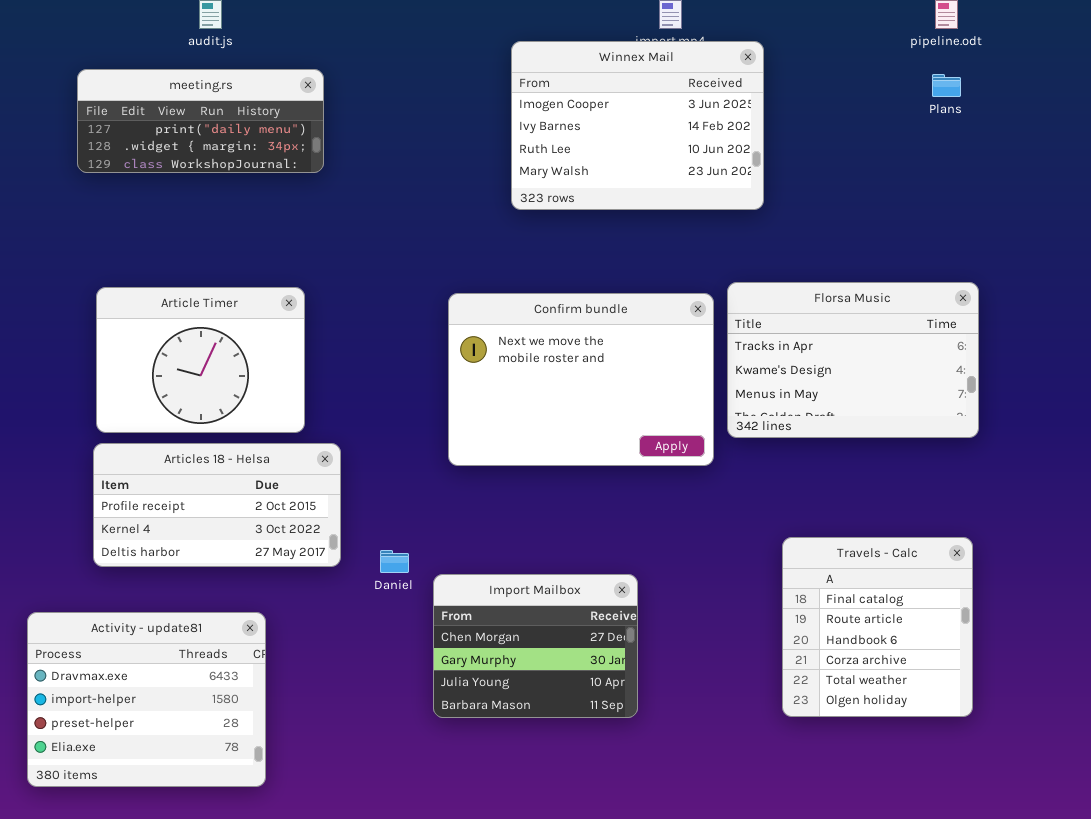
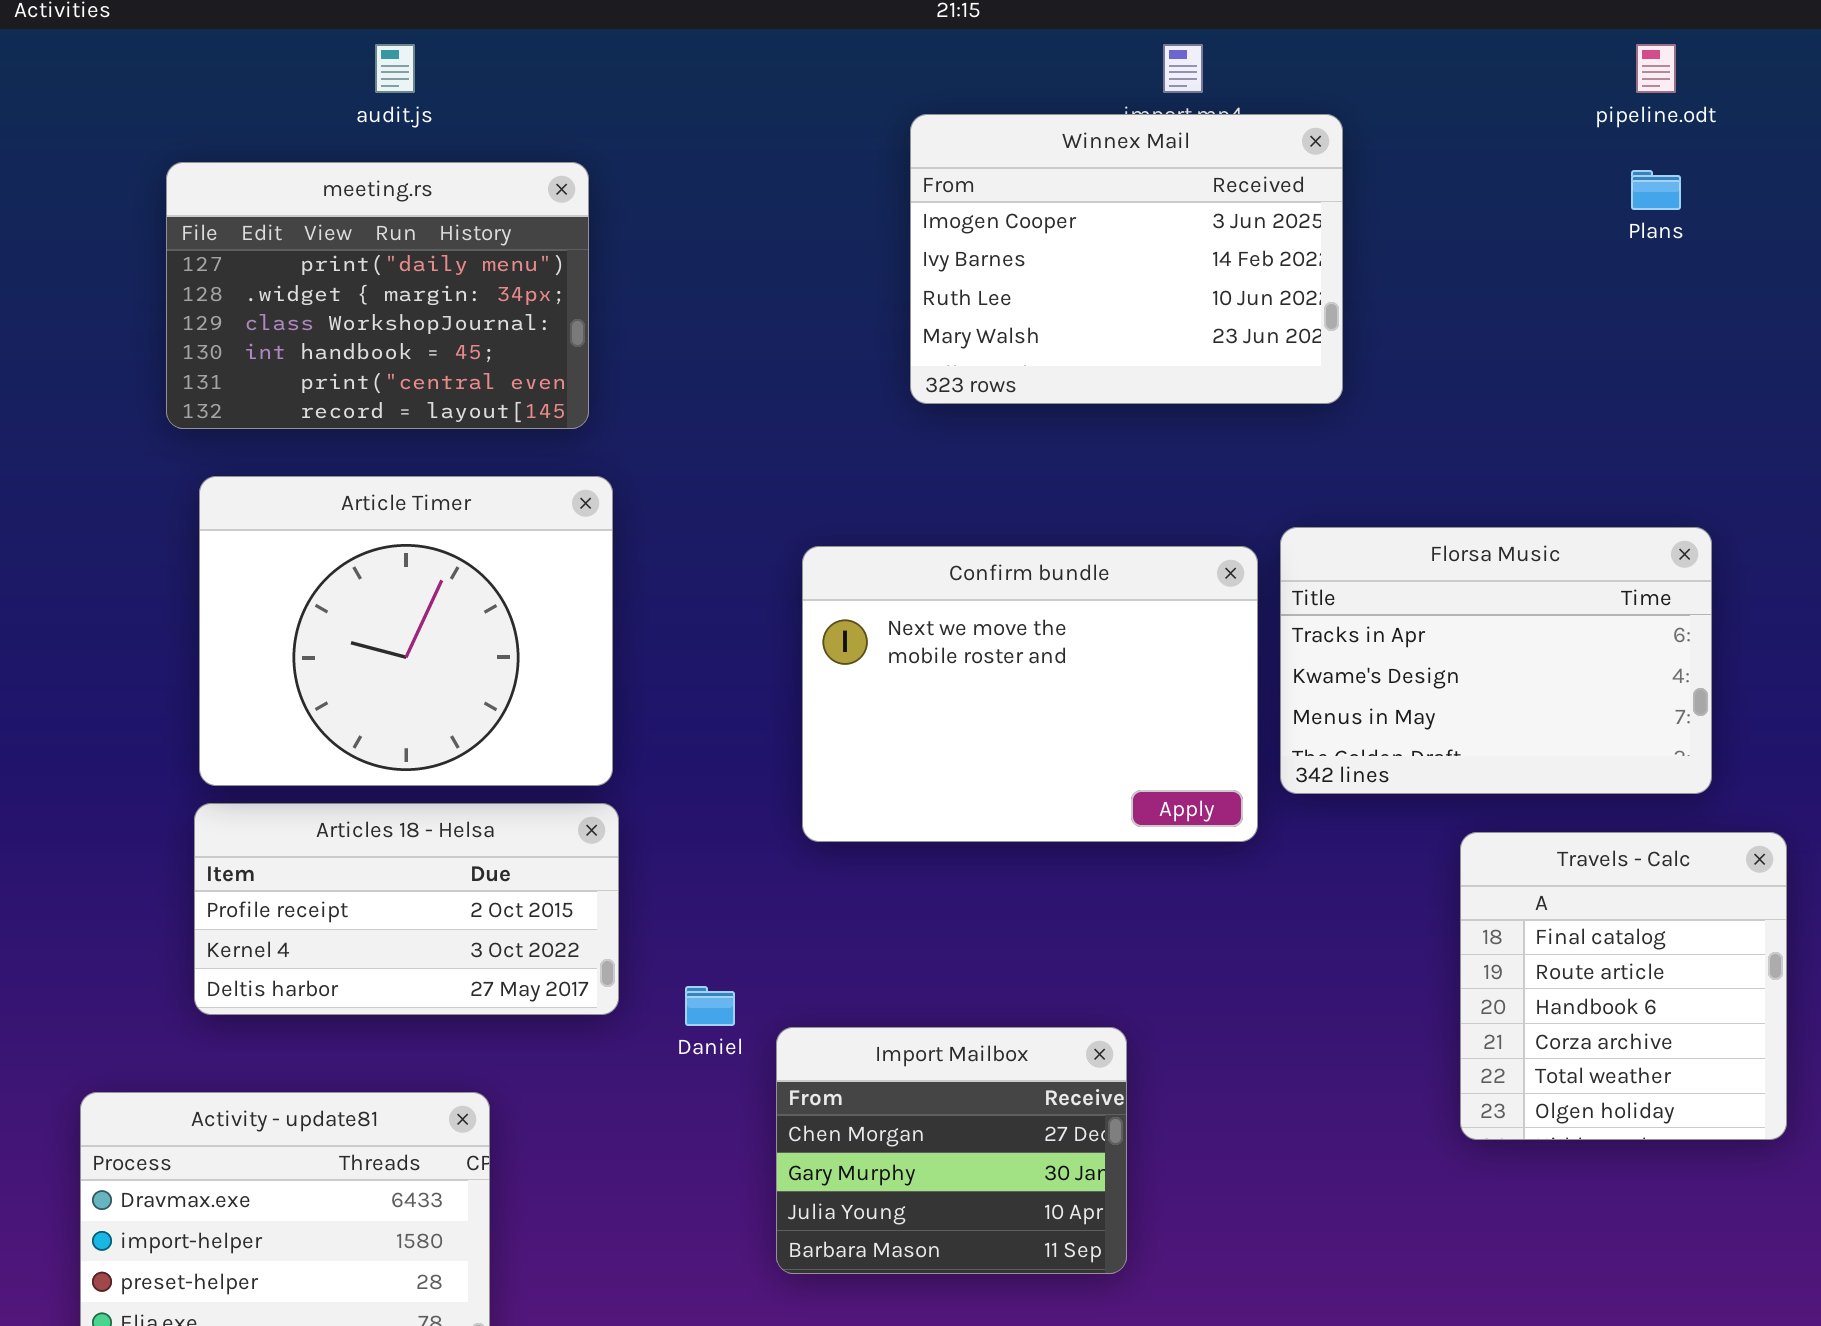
meeting.rs: [77,69,324,173] -> [166,162,589,429], resized
Article Timer: [96,287,305,433] -> [199,476,613,786], resized
Travels - Calc: [782,537,973,717] -> [1460,832,1787,1140], moved

